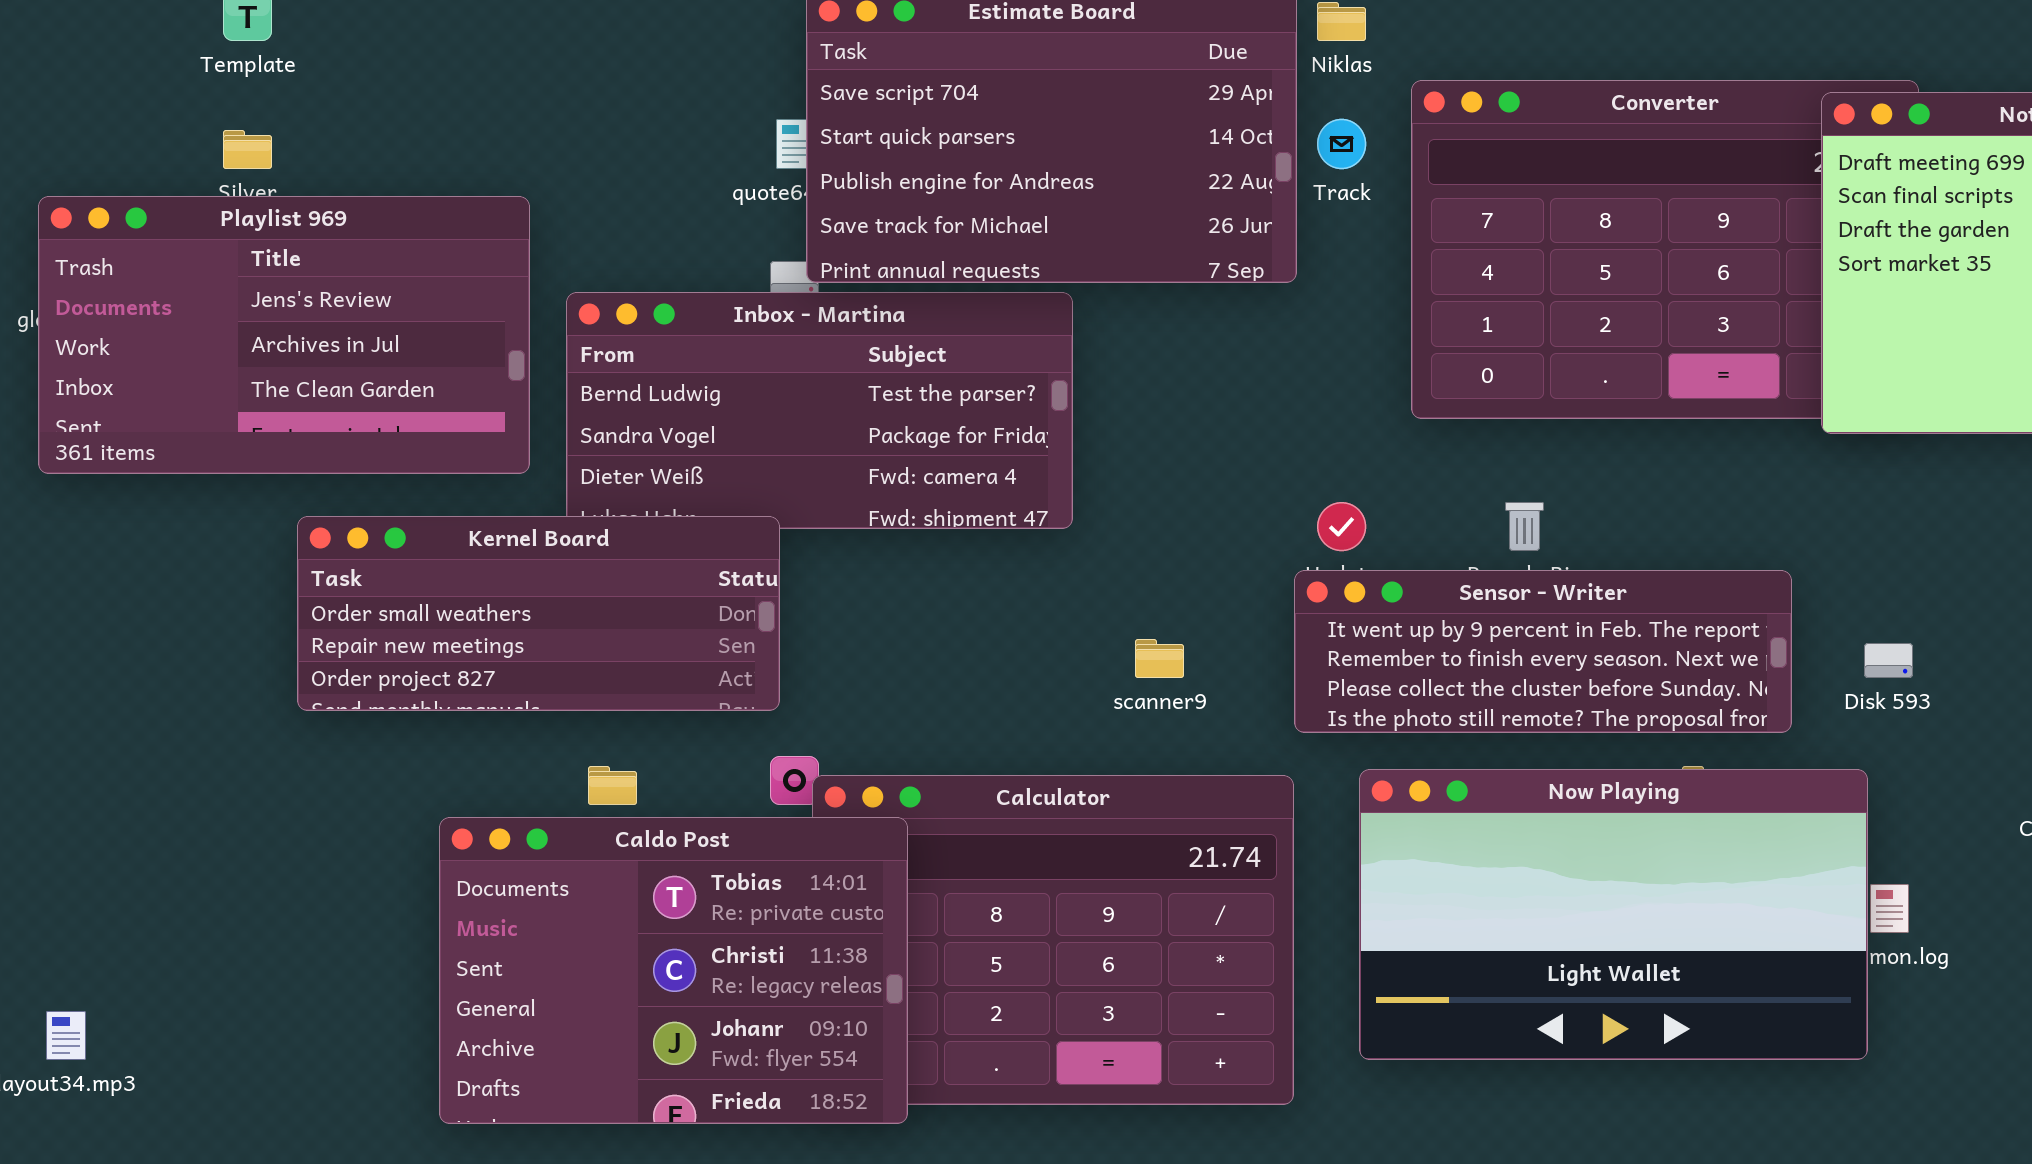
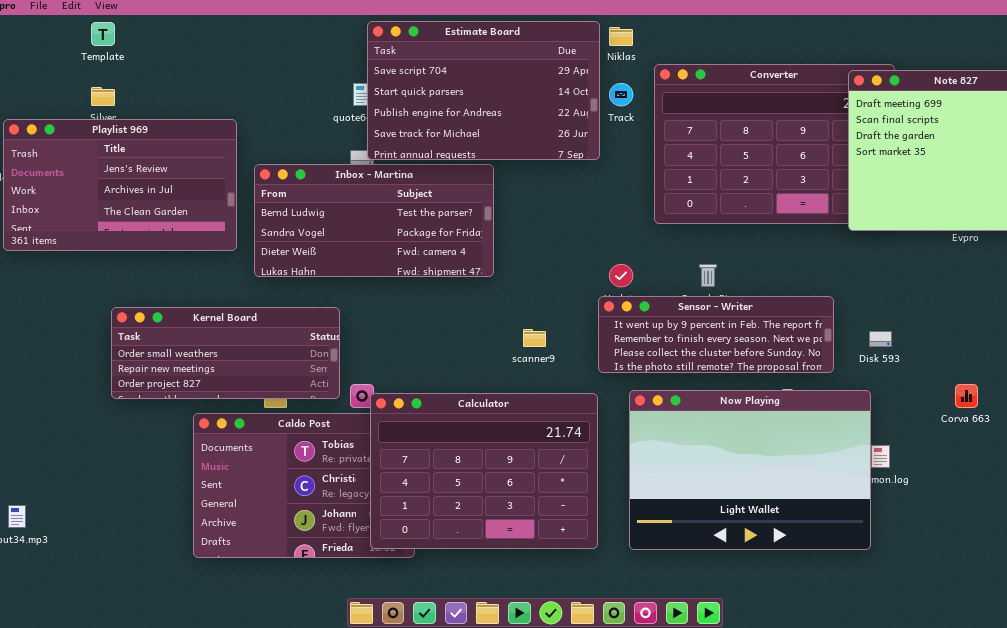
Kernel Board: [297,516,780,711] -> [111,307,340,399], moved
Now Playing: [1359,769,1868,1060] -> [629,390,871,550], resized
Calculator: [812,775,1294,1105] -> [370,393,598,549], raised

